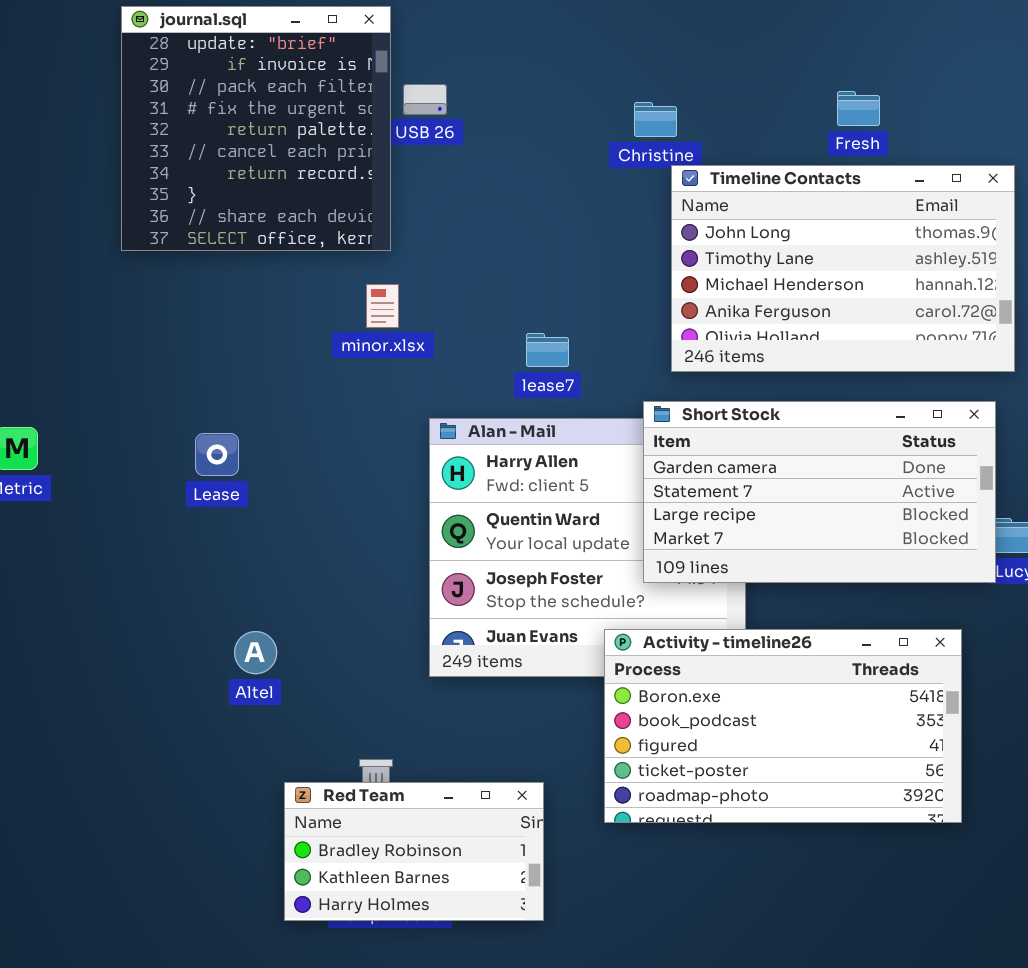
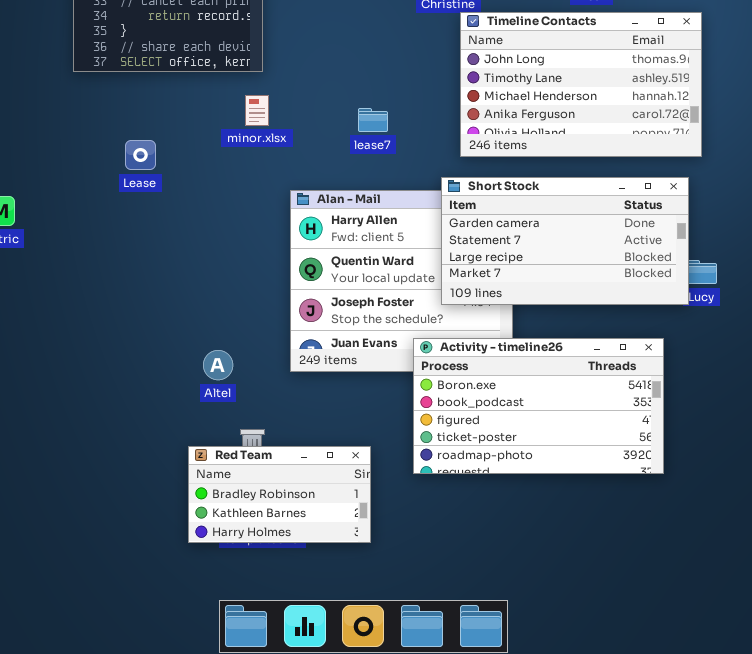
lease7: [526,333,569,367] -> [358,108,388,132], moved
Lease: [195,433,239,476] -> [125,140,156,170], moved
Altel: [234,631,277,674] -> [203,350,233,380], moved

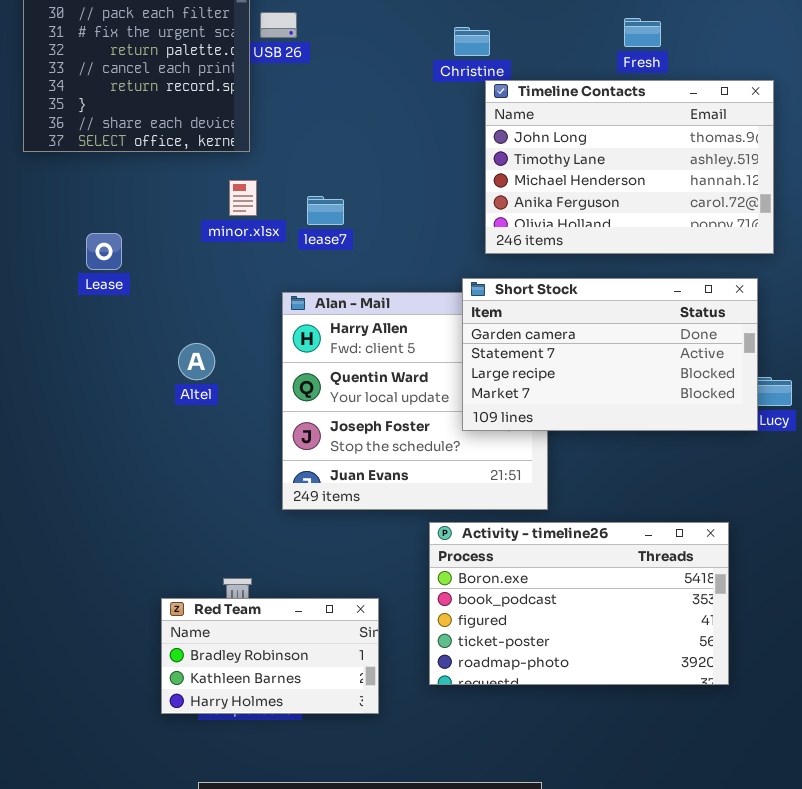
lease7: [358,108,388,132] -> [307,196,344,225], moved
Activity - timeline26: [413,338,664,474] -> [429,522,729,685], moved
Altel: [203,350,233,380] -> [178,343,215,380], moved

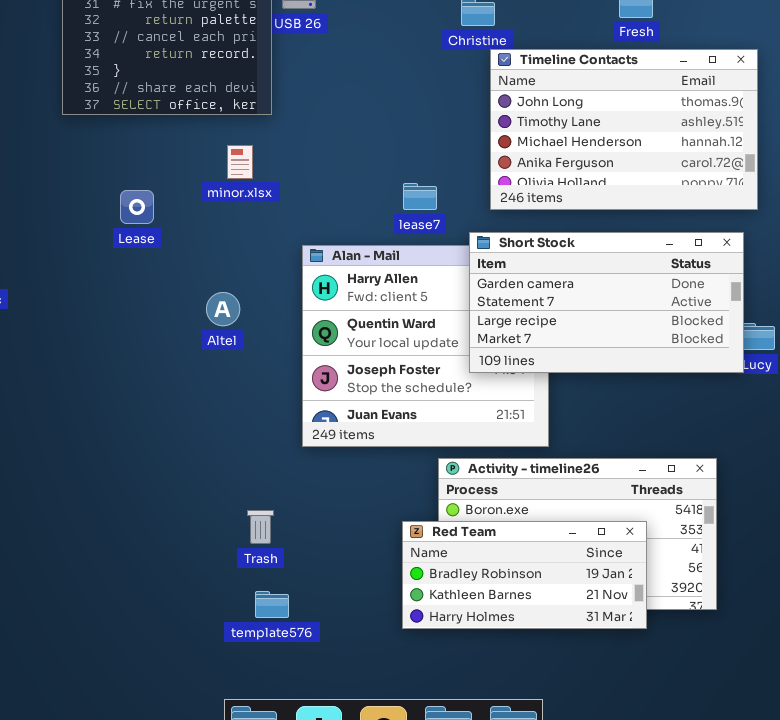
minor.xlsx: [229,180,257,216] -> [227,145,253,179], moved
lease7: [307,196,344,225] -> [403,183,437,210], moved
Red Team: [161,598,379,714] -> [402,521,647,629], moved, resized

